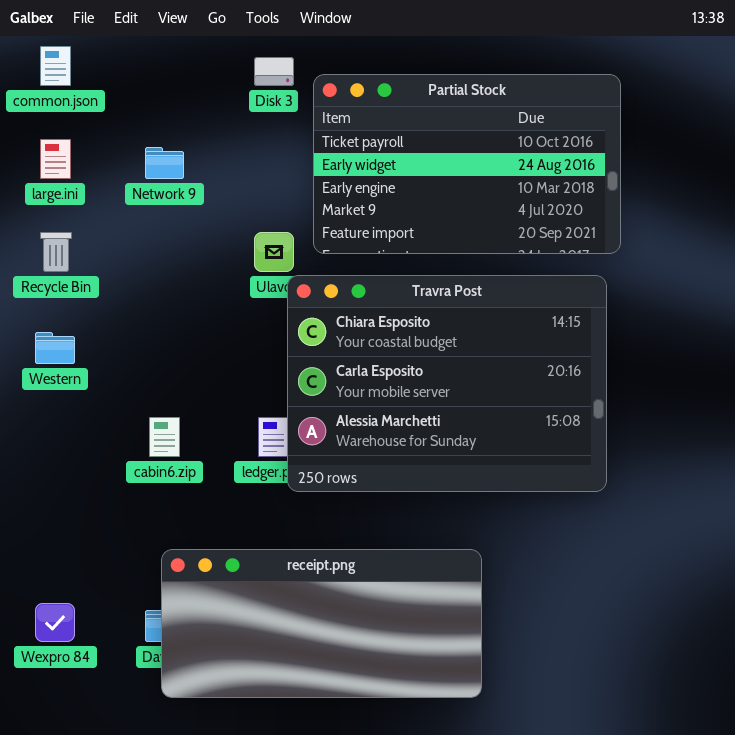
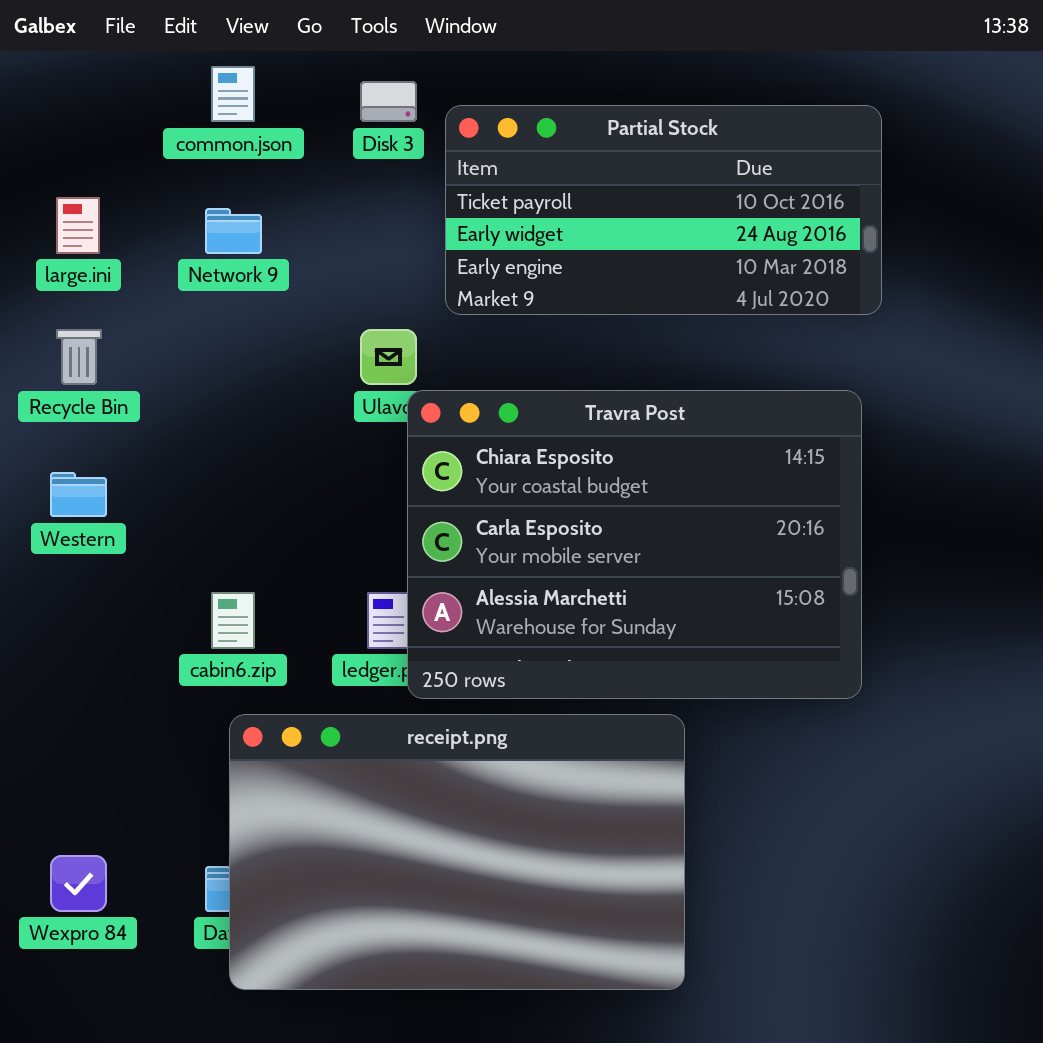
common.json: [40,46,71,86] -> [211,66,255,122], moved
Partial Stock: [313,74,621,254] -> [445,105,882,315], resized
receipt.png: [161,549,482,698] -> [229,714,685,990], resized

